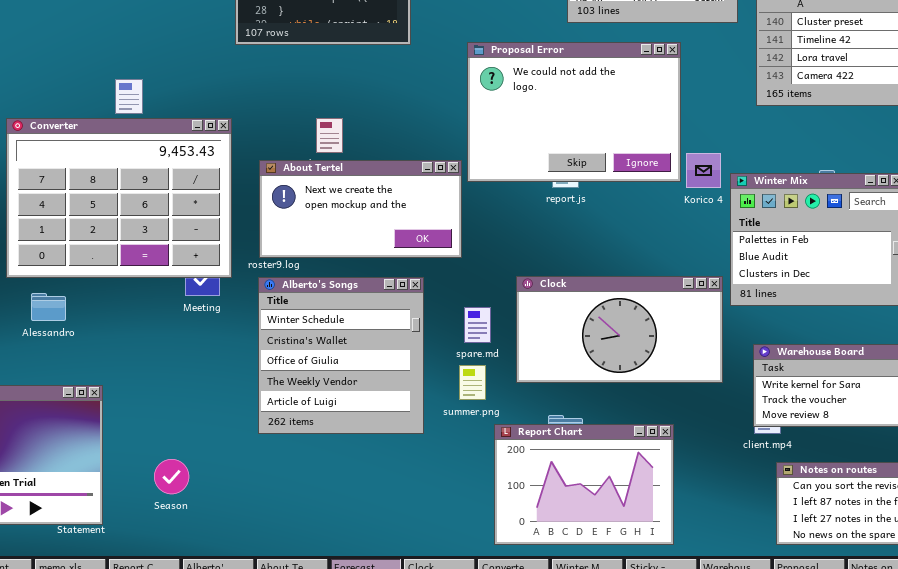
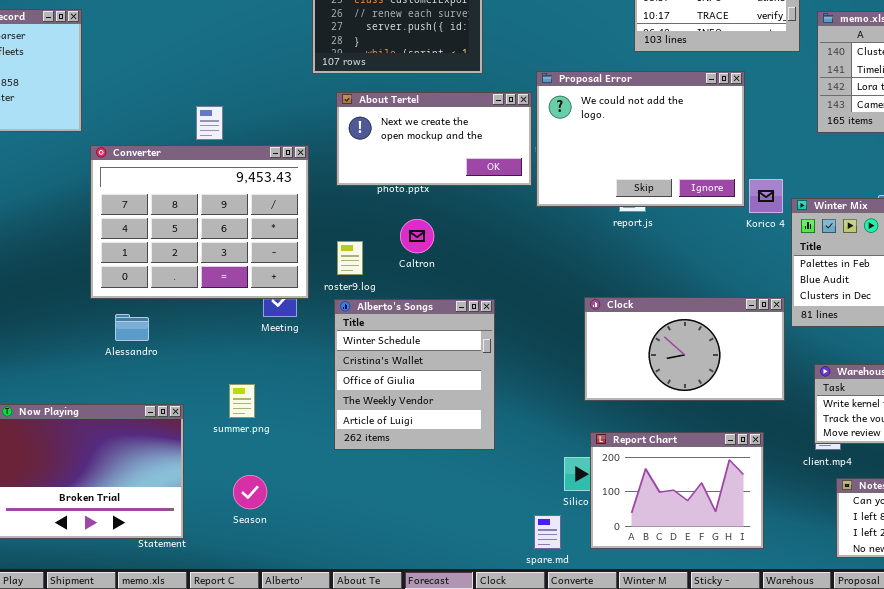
About Tertel: [259,160,462,258] -> [336,92,532,186], moved
spare.md: [464,307,491,343] -> [534,515,561,549], moved
summer.png: [459,365,486,400] -> [229,384,255,418], moved
Report Chart: [494,424,674,545] -> [590,432,764,549], moved

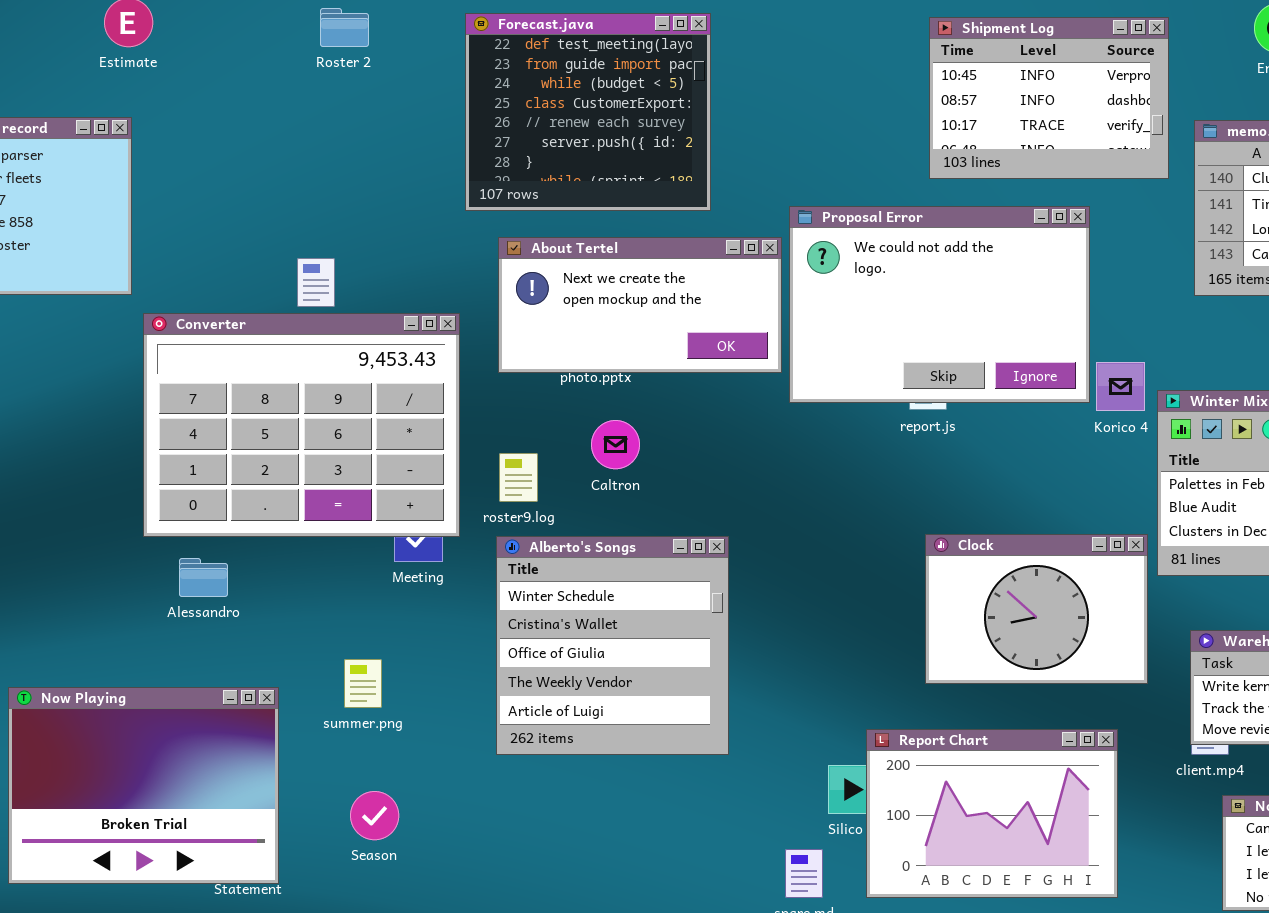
Clock: [584,297,785,401] -> [925,534,1148,684], resized

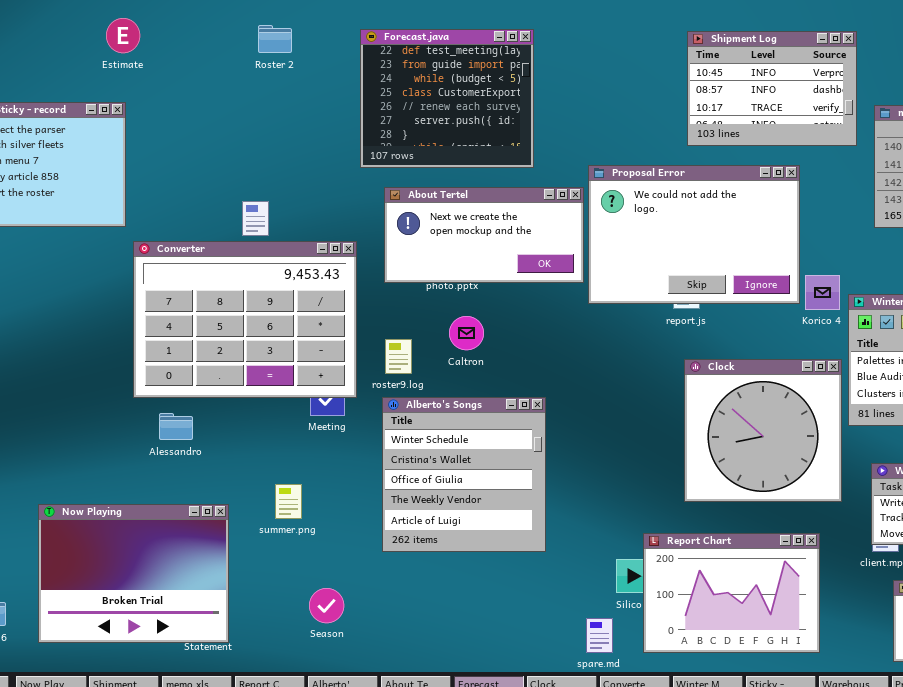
Clock: [925,534,1148,684] -> [684,359,842,502], resized
Season: [350,791,399,840] -> [309,588,344,623], moved

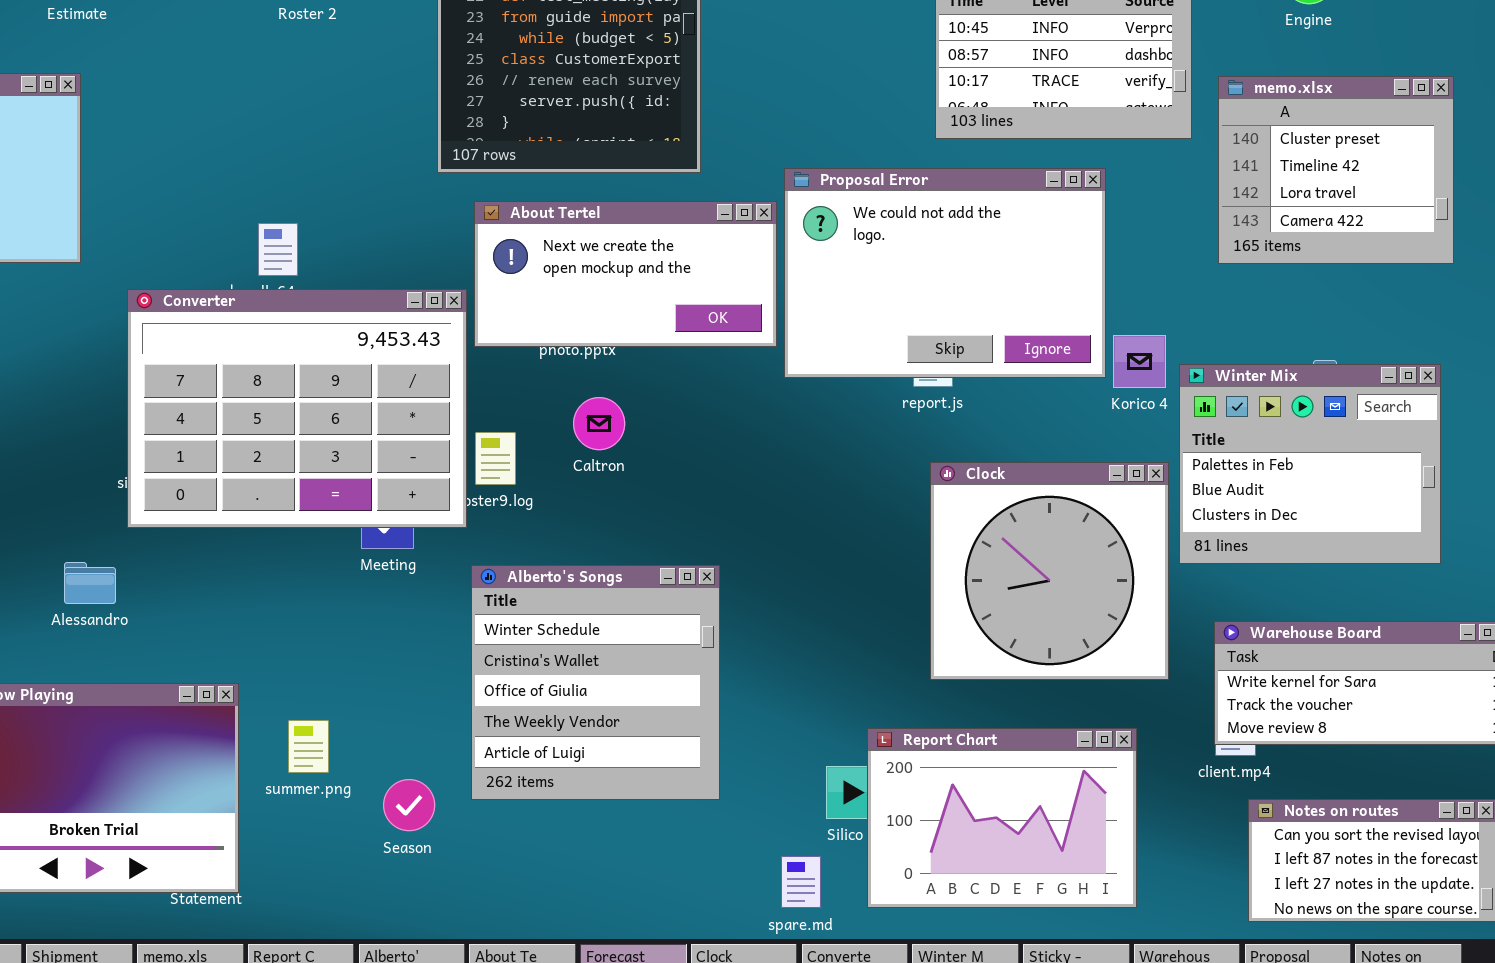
Converter: [133,241,357,398] -> [127,289,467,528], moved
Alberto's Songs: [382,397,546,552] -> [471,565,720,800], moved
Alessandro: [159,413,193,440] -> [64,562,116,604], moved
summer.png: [275,484,302,519] -> [288,720,329,773], moved
Season: [309,588,344,623] -> [383,779,435,831], moved

